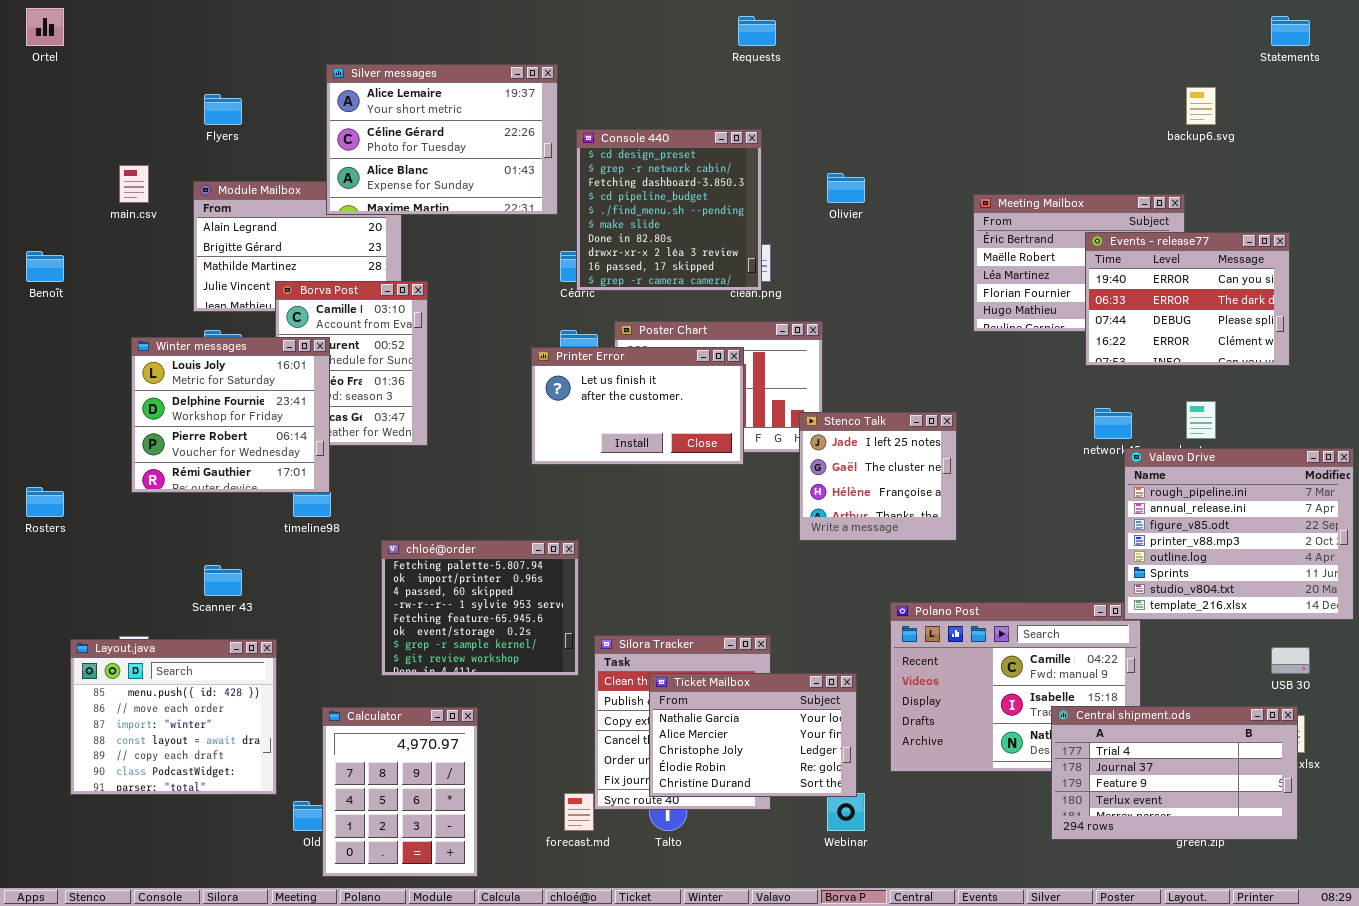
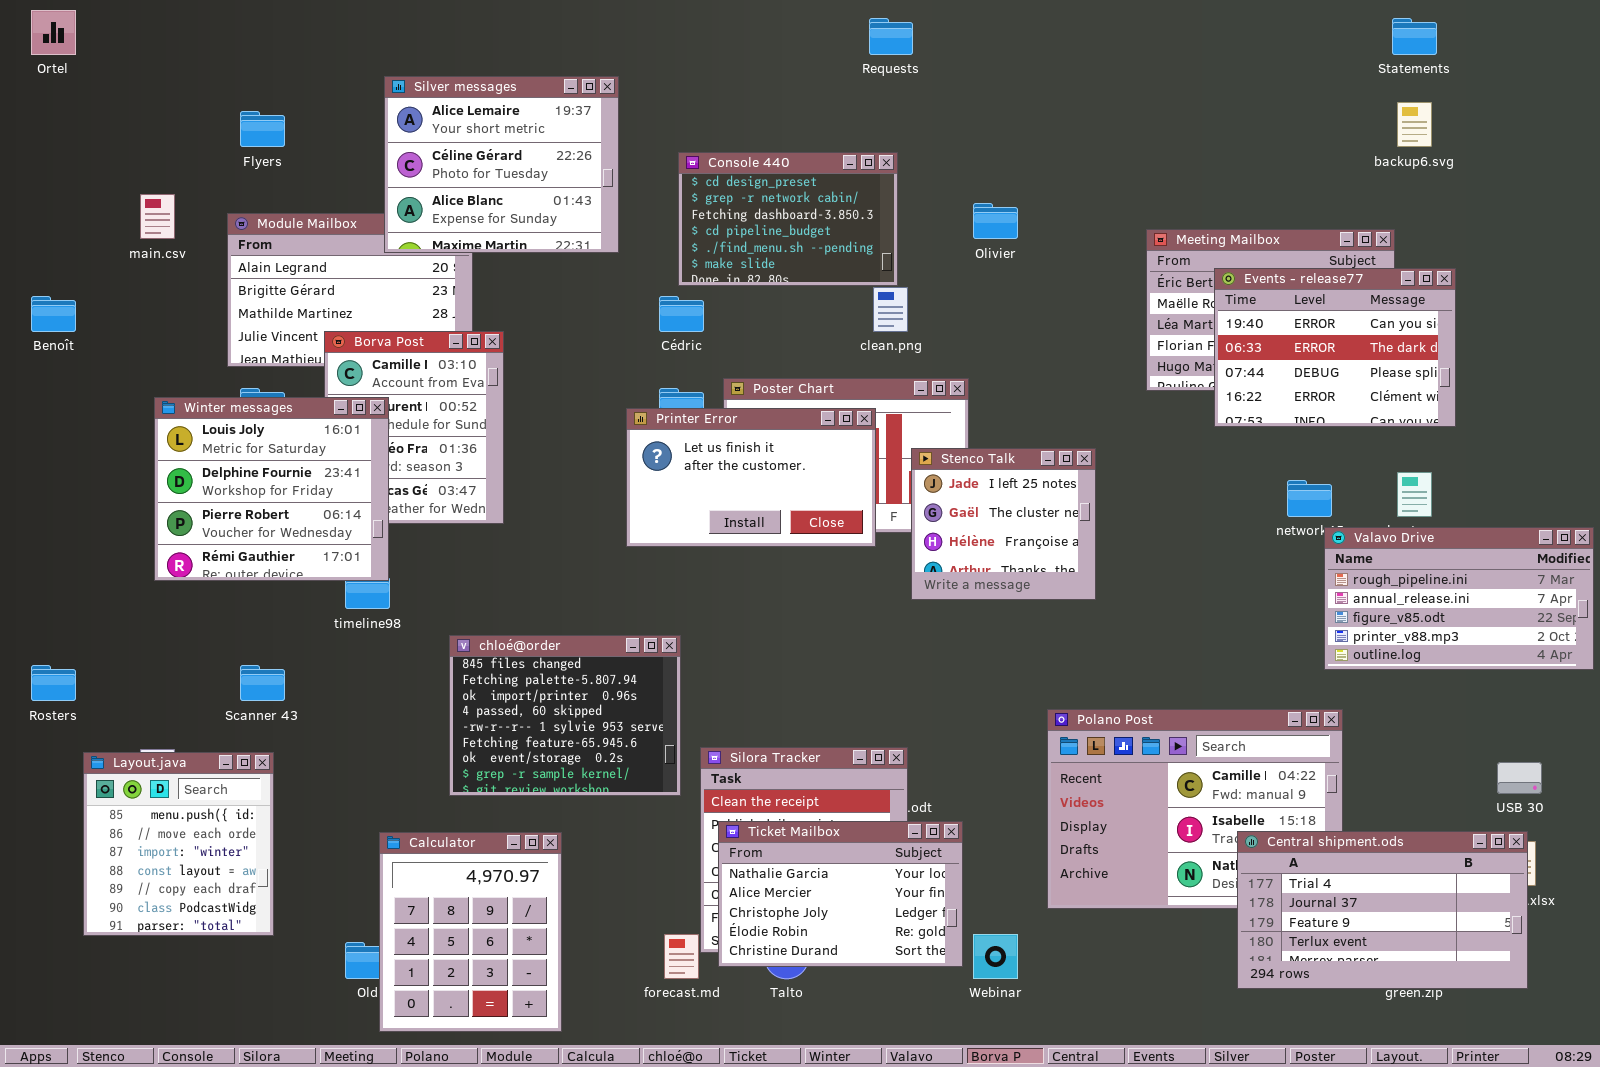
Statements: [1271,16,1310,46] -> [1392,18,1437,55], moved
Silver messages: [326,64,558,215] -> [384,76,619,253], resized
Console 440: [576,129,762,291] -> [678,152,898,286], resized
Events - release77: [1085,232,1290,366] -> [1214,268,1456,427], moved
Stenco Talk: [799,412,957,541] -> [911,448,1096,600], moved
Valavo Drive: [1124,448,1354,620] -> [1324,527,1594,670], resized
Rosters: [26,487,64,517] -> [31,665,76,701], moved
chloé@order: [381,540,579,676] -> [449,635,681,796], scrolled up 1 row
Layout.java: [70,639,277,795] -> [83,752,274,936], resized
Ticket Mailbox: [649,673,857,797] -> [718,821,963,967], moved

